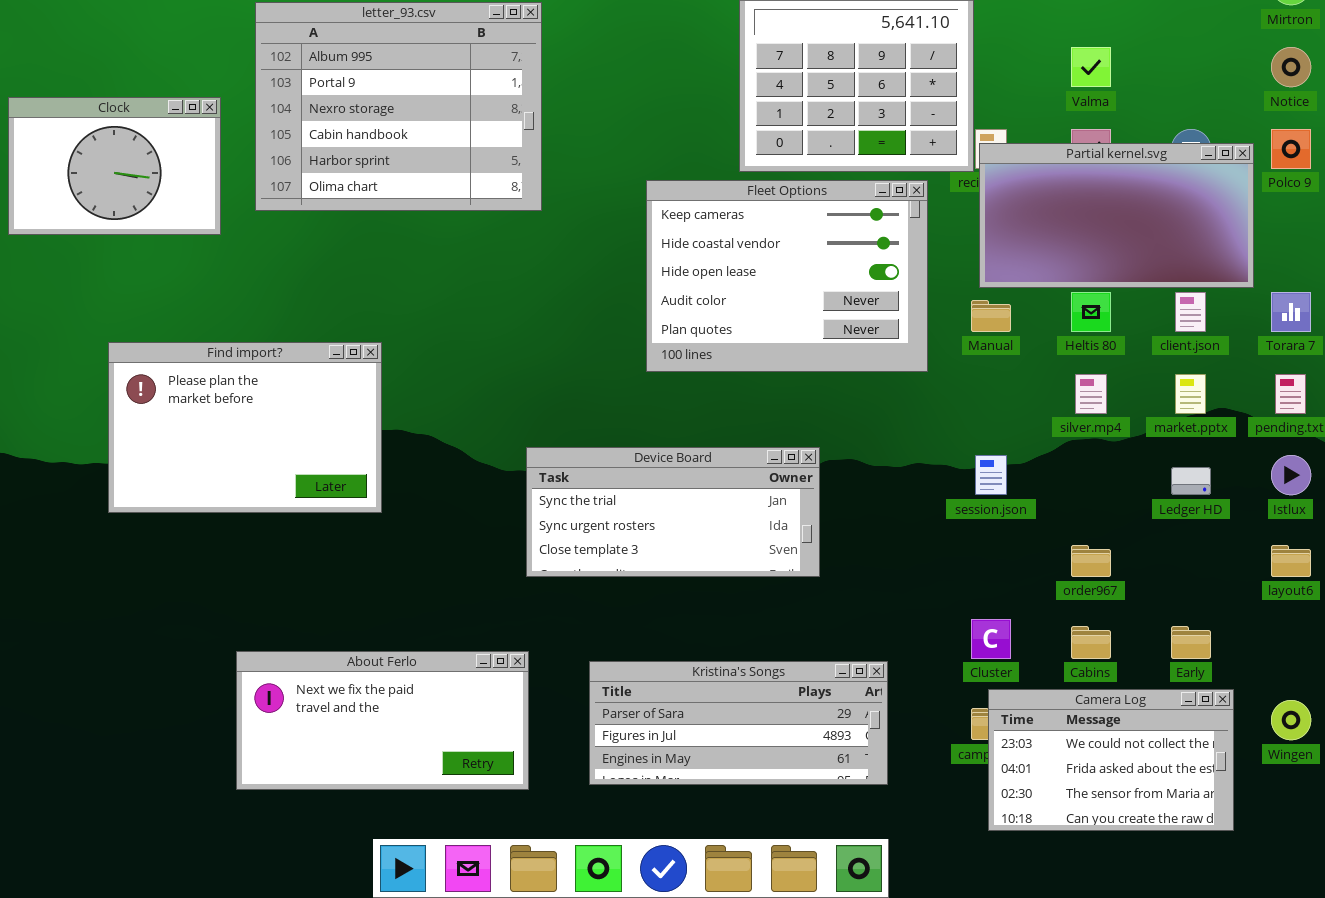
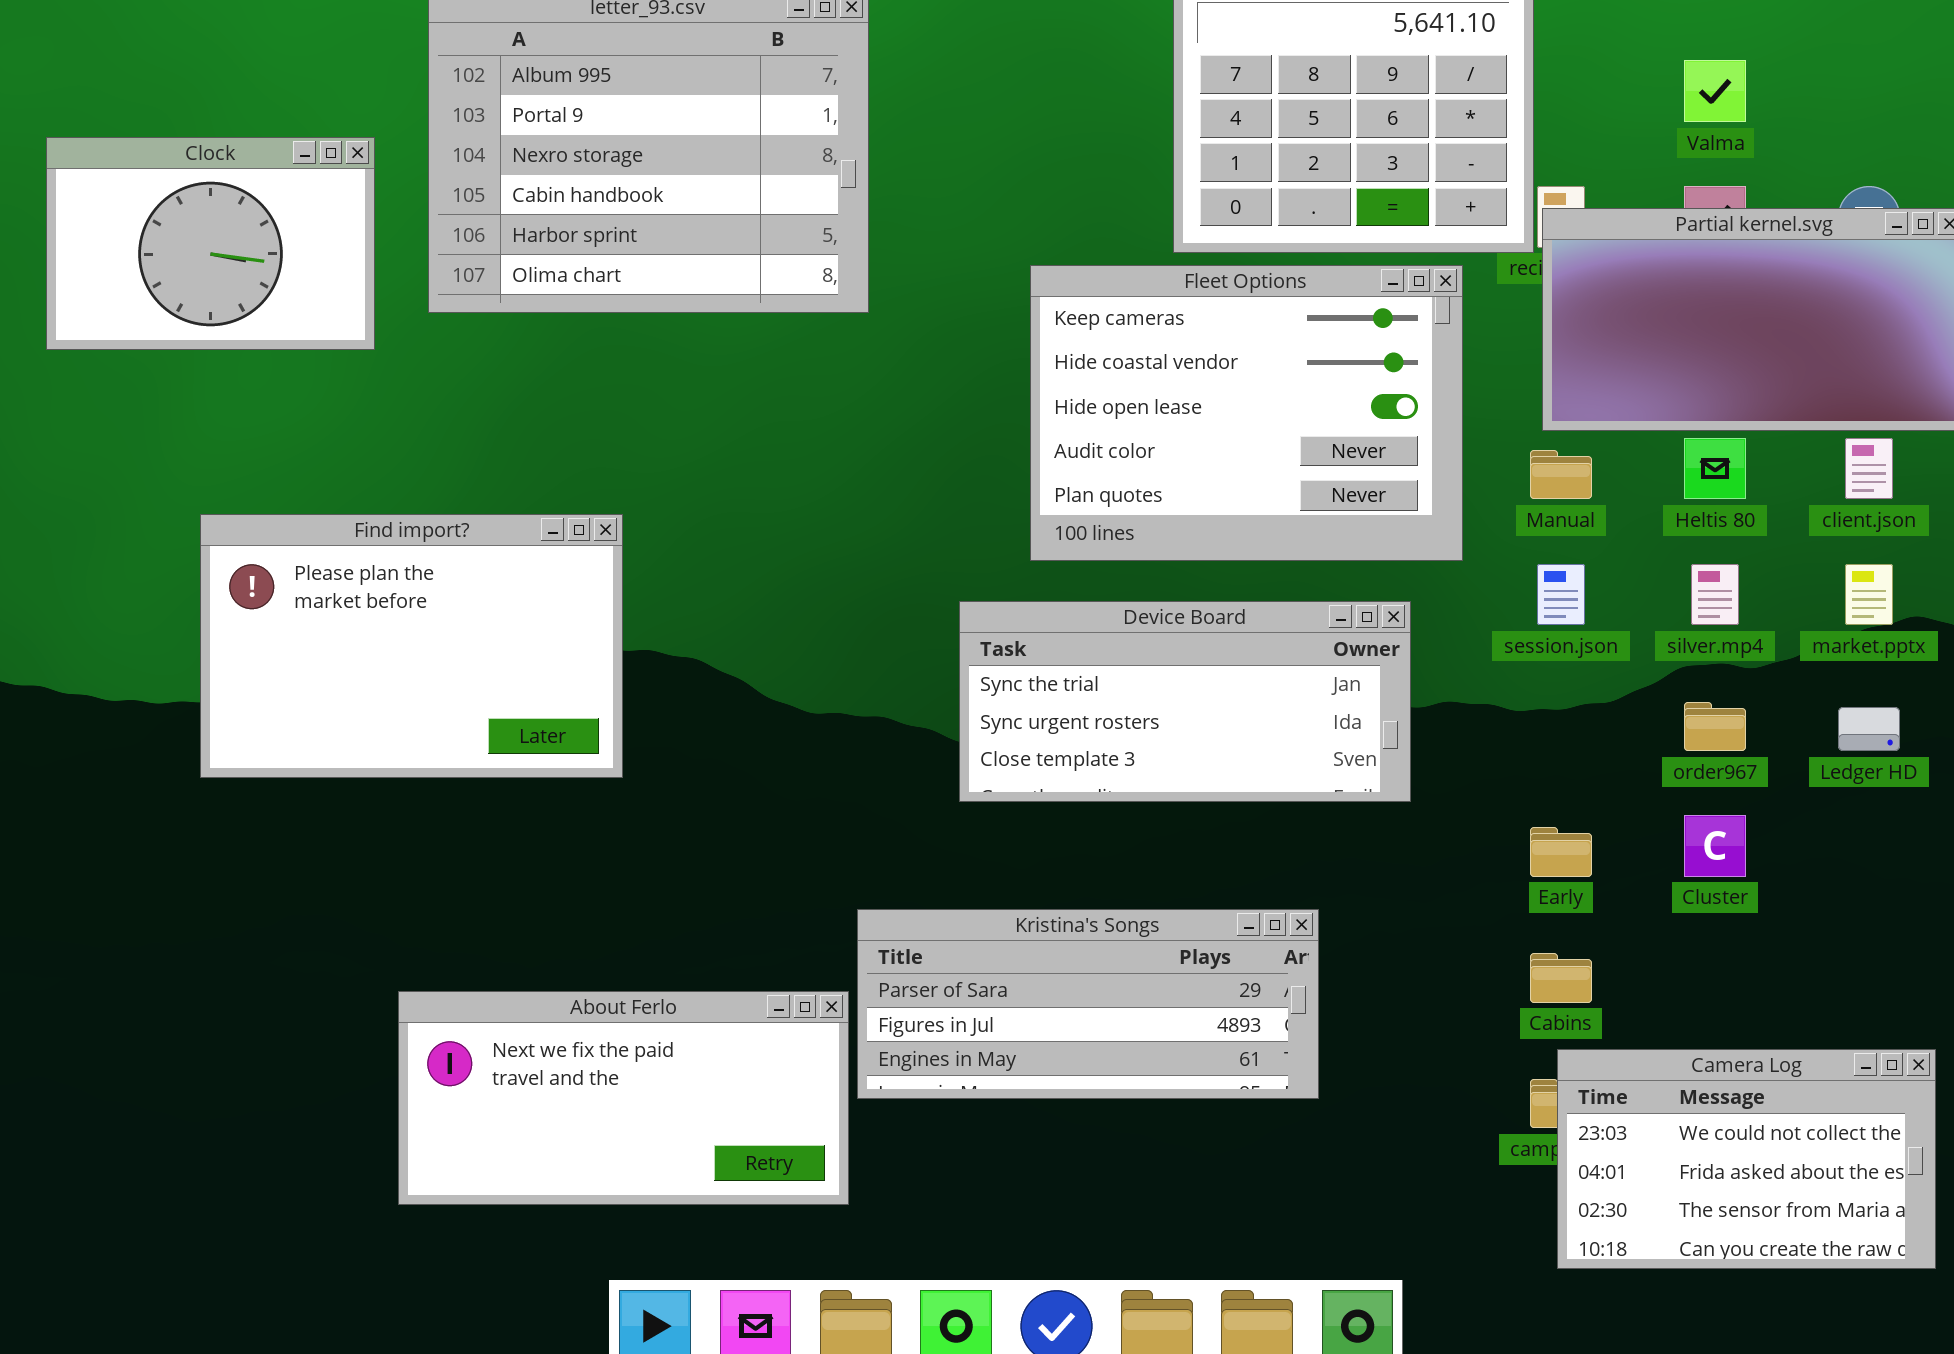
Device Board: [526,447,820,577] -> [959,601,1411,802], moved
session.json: [975,455,1007,495] -> [1537,564,1585,625], moved
order967: [1071,545,1111,577] -> [1684,702,1746,751], moved
Cluster: [971,619,1011,659] -> [1684,815,1746,877], moved
Cabins: [1071,626,1111,659] -> [1530,953,1592,1003], moved
Early: [1171,626,1211,659] -> [1530,827,1592,877], moved
Kristina's Songs: [589,661,888,785] -> [857,909,1319,1099], moved

